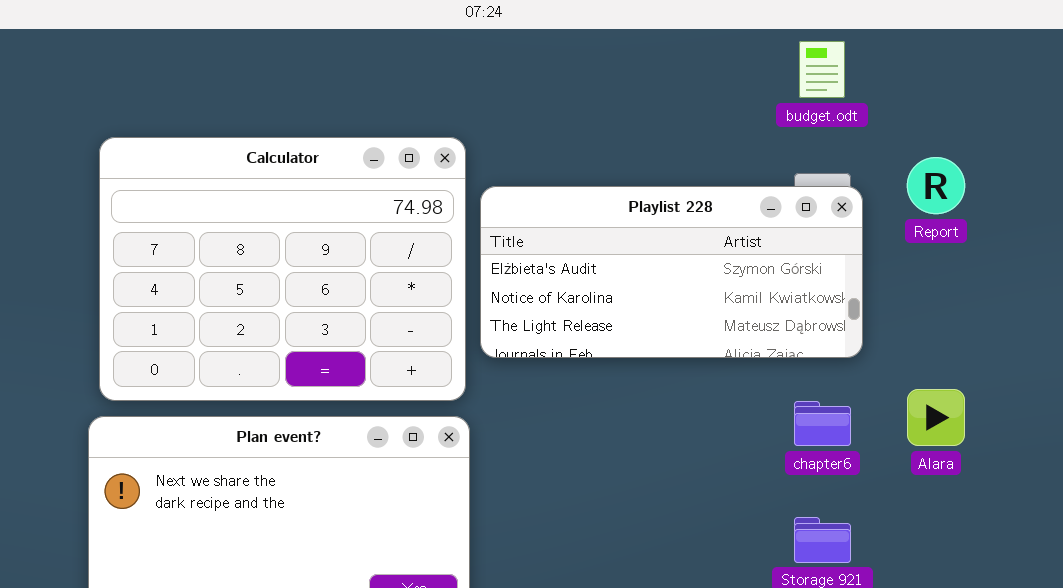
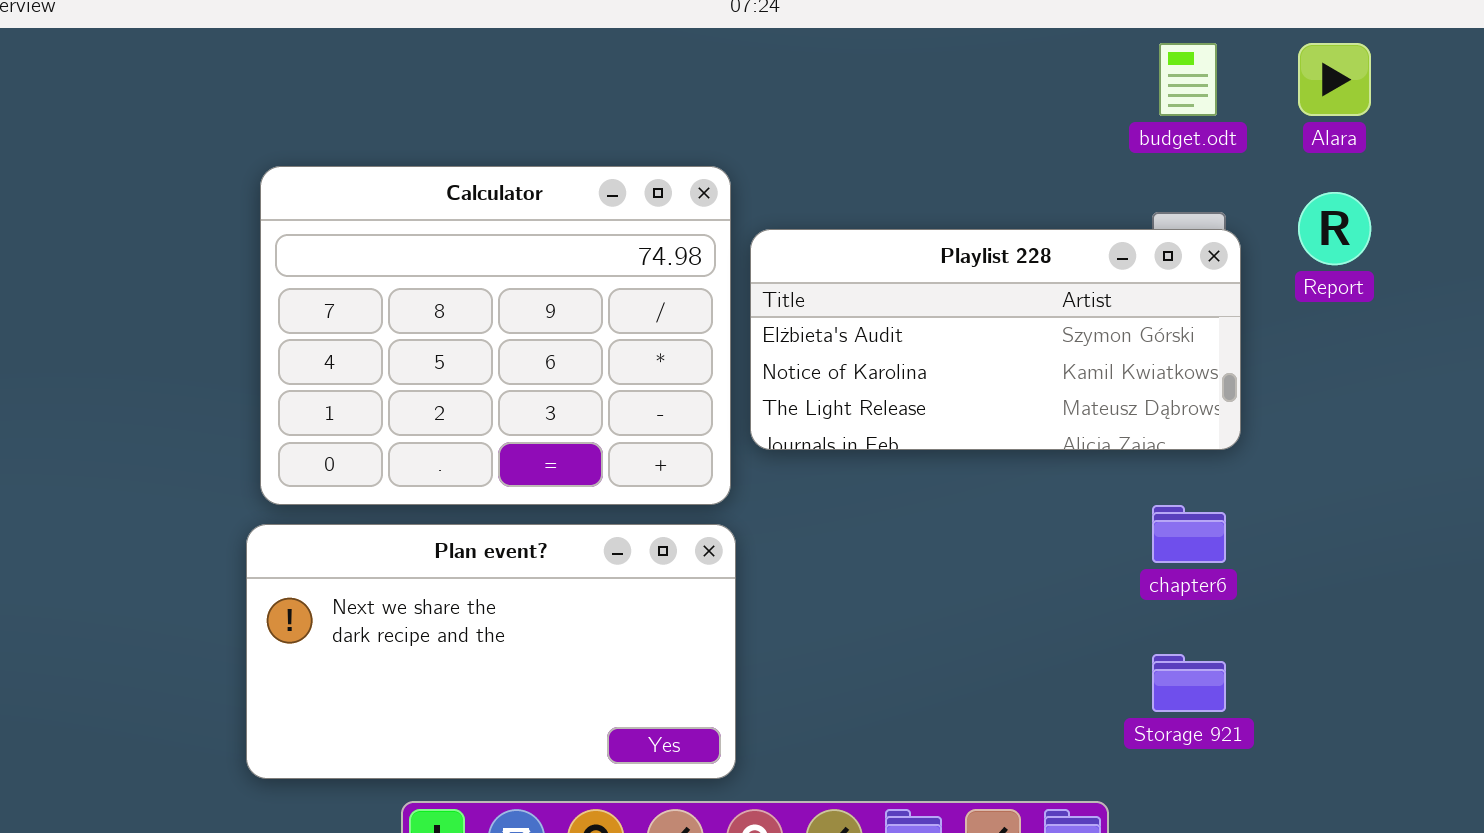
Alara: [907,389,965,446] -> [1298,43,1371,116], moved

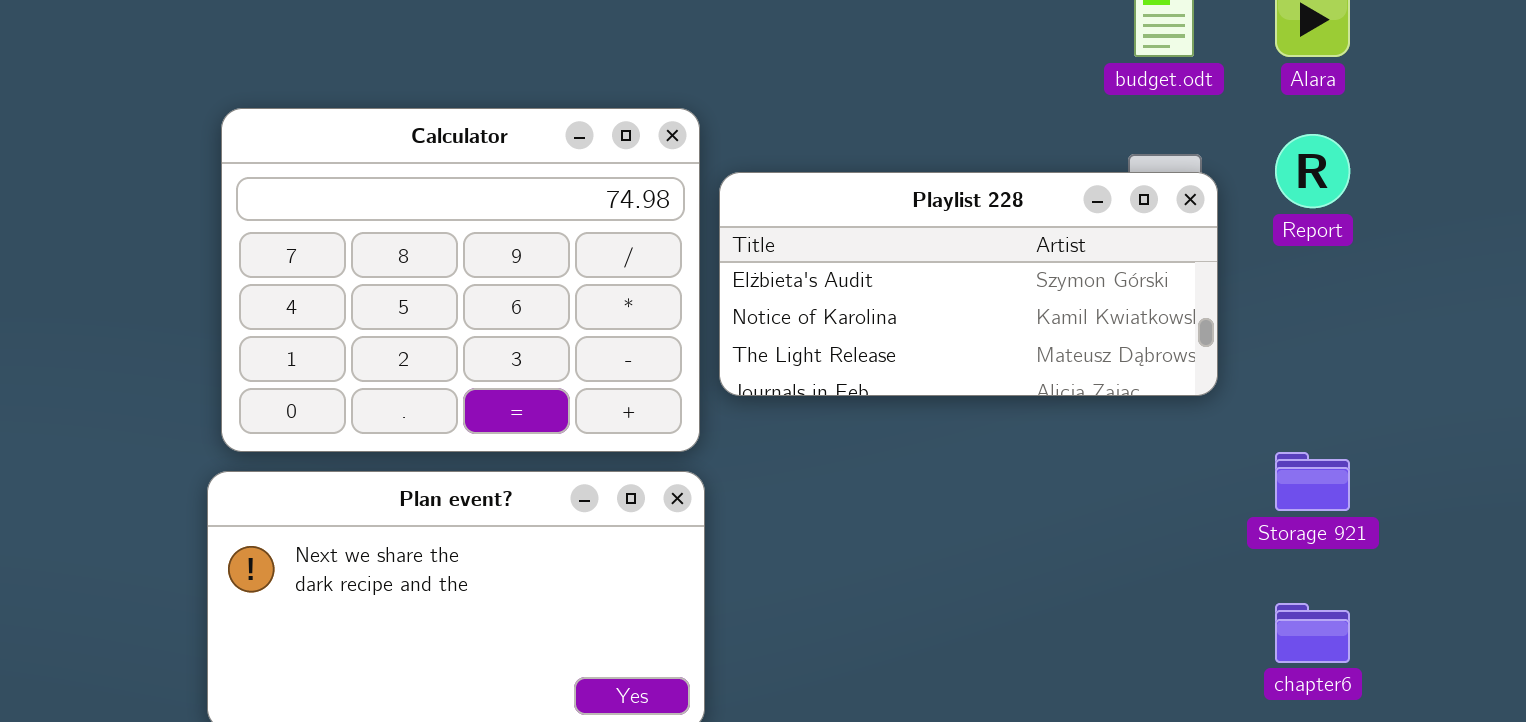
chapter6: [1152,505,1226,563] -> [1275,603,1350,663], moved
Storage 921: [1152,654,1226,712] -> [1275,452,1350,511], moved

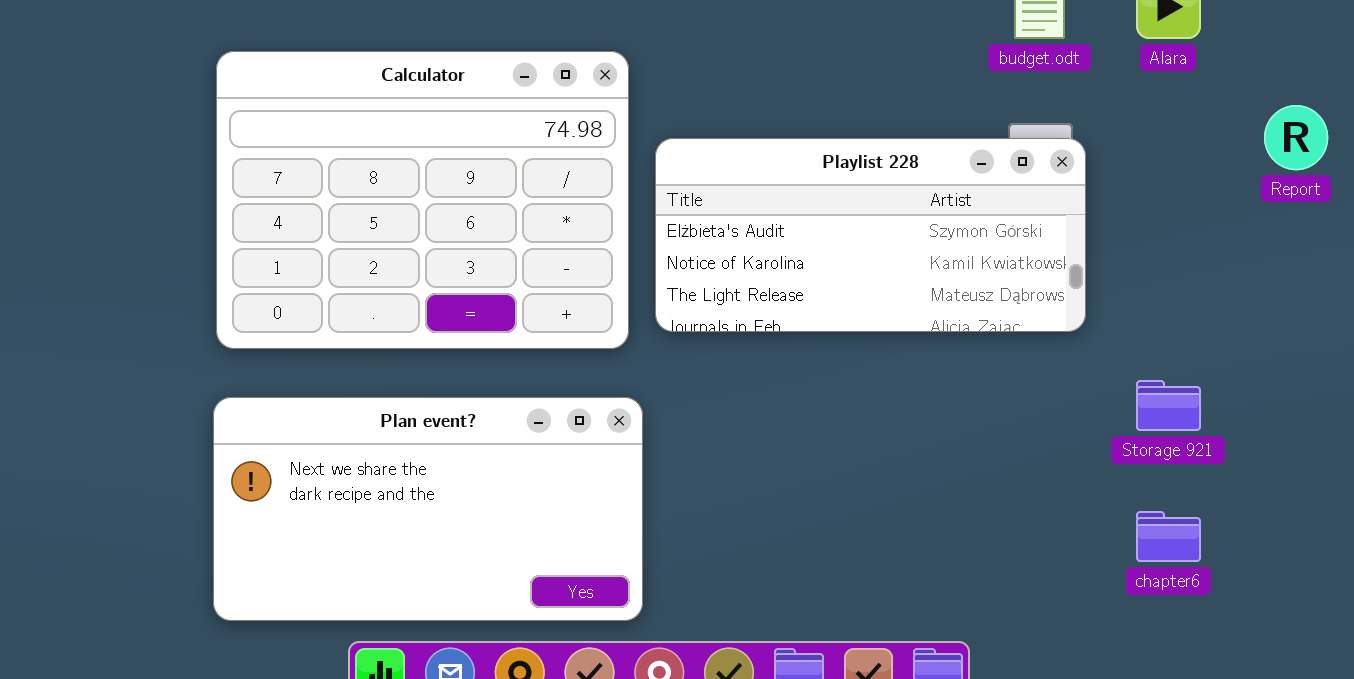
Calculator: [221,108,700,452] -> [216,51,629,349], moved
Report: [1275,134,1350,208] -> [1264,105,1328,170], moved

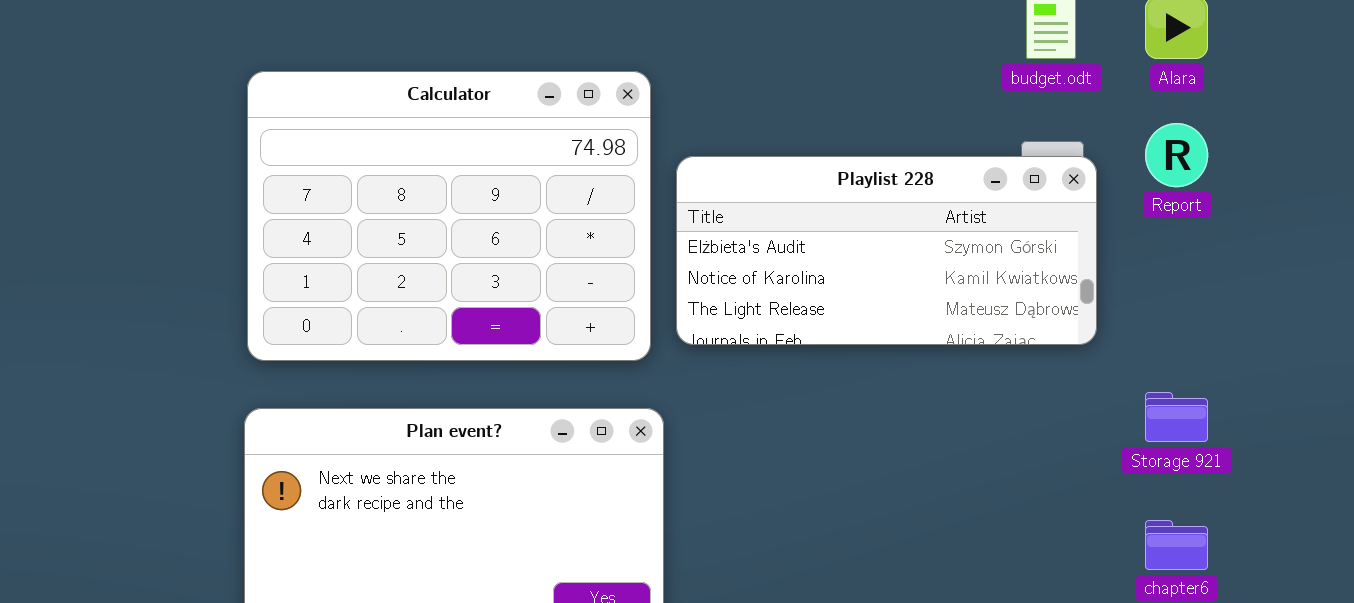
Report: [1264,105,1328,170] -> [1145,123,1208,187], moved

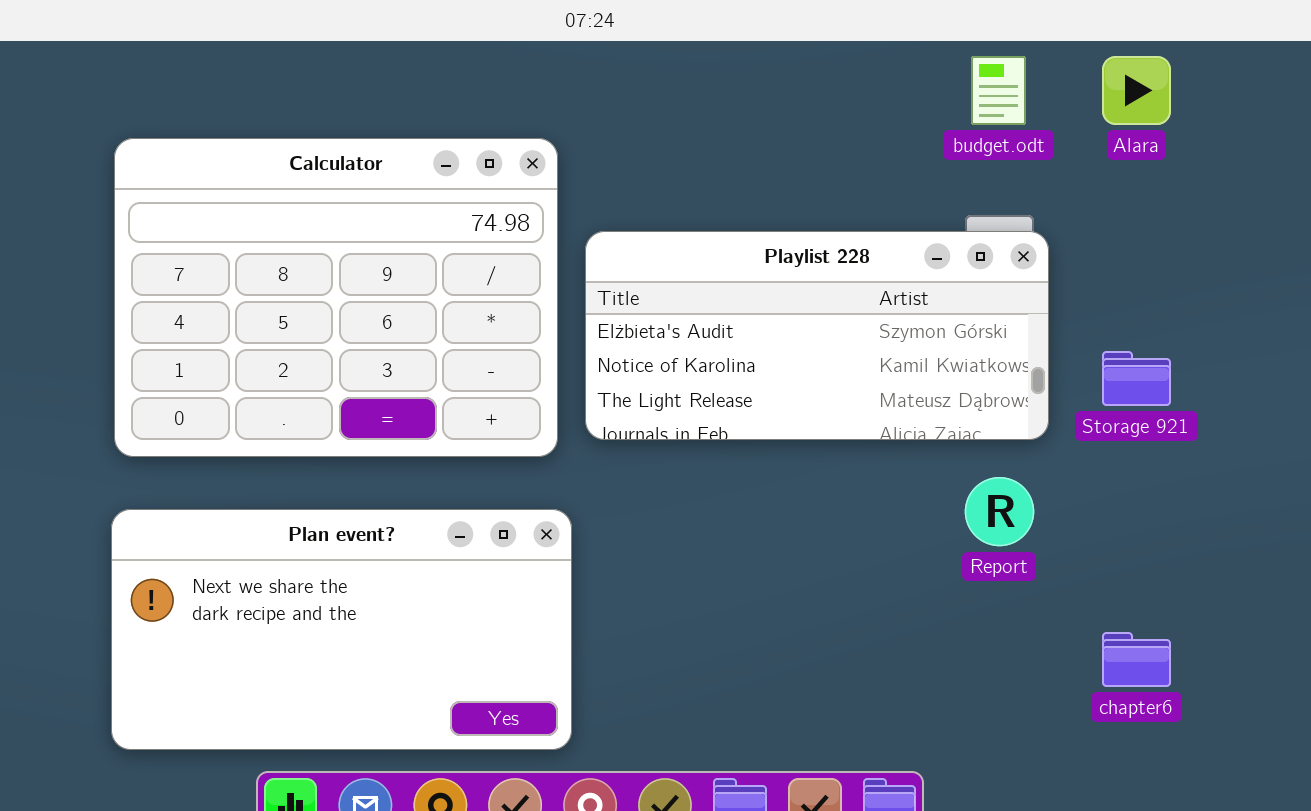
Report: [1145,123,1208,187] -> [965,477,1034,546], moved
Storage 921: [1145,392,1208,442] -> [1102,351,1171,406], moved

